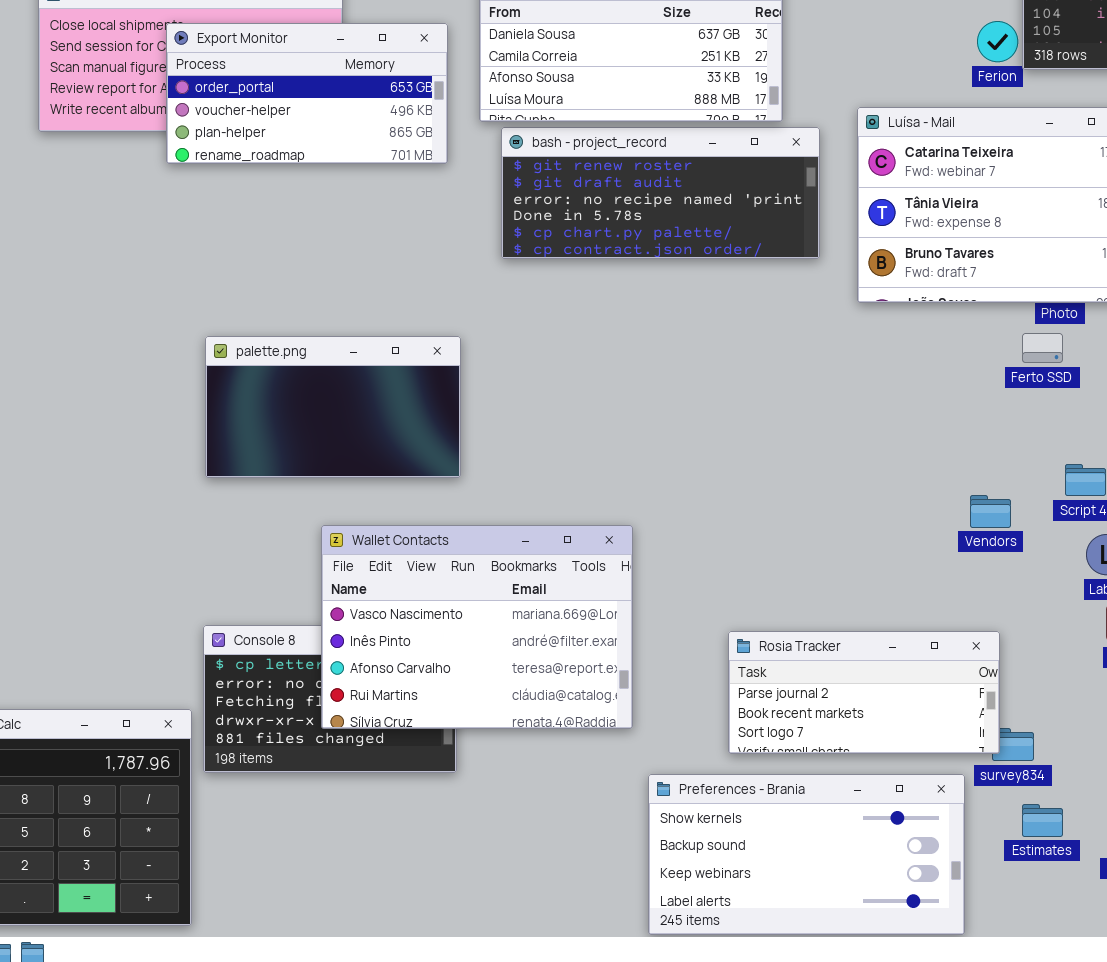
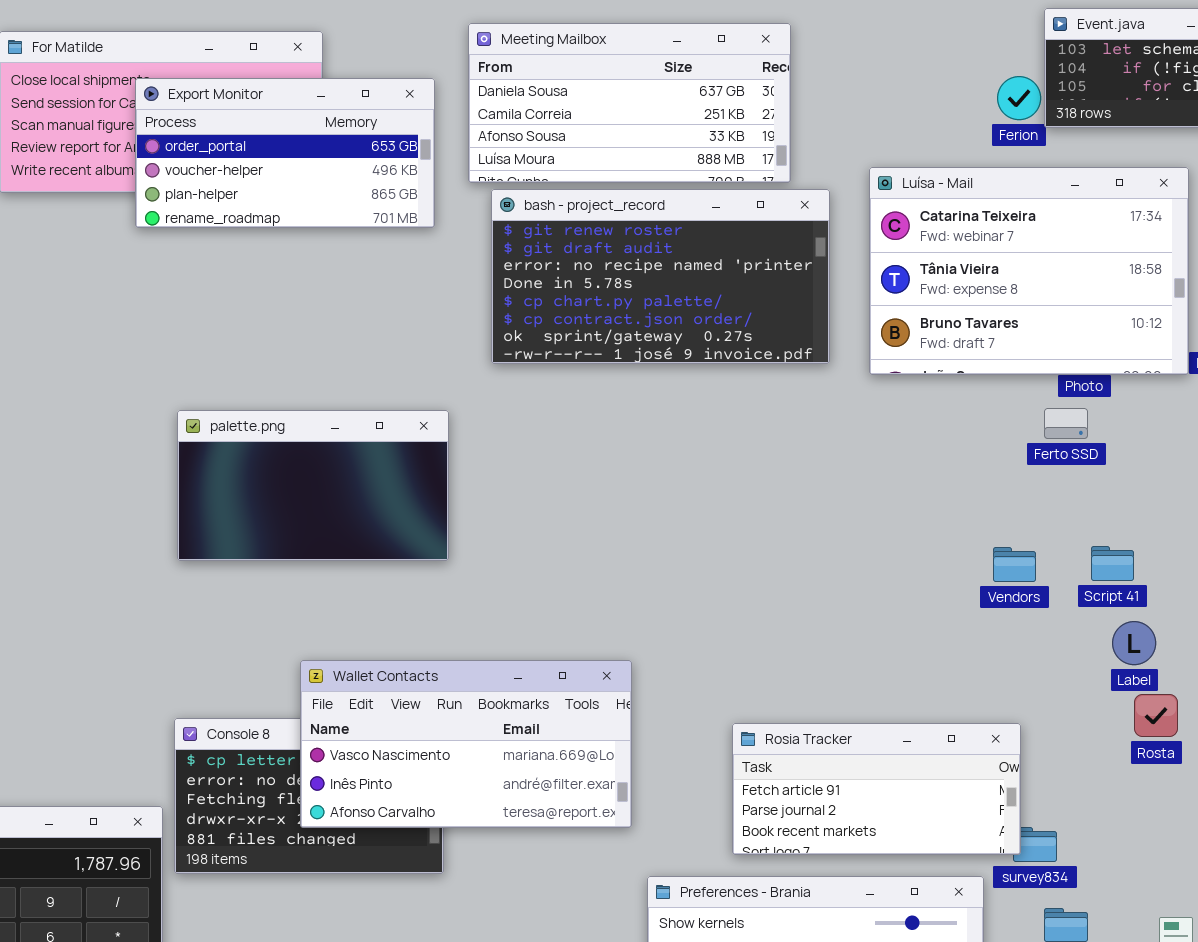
bash - project_record: [501,127,820,259] -> [491,189,830,364], resized
Vendors: [970,495,1011,528] -> [993,547,1036,582], moved
Wallet Contacts: [321,525,633,729] -> [300,660,632,828], resized
Rosia Tracker: [728,631,1000,754] -> [732,723,1021,855], scrolled up 1 row

